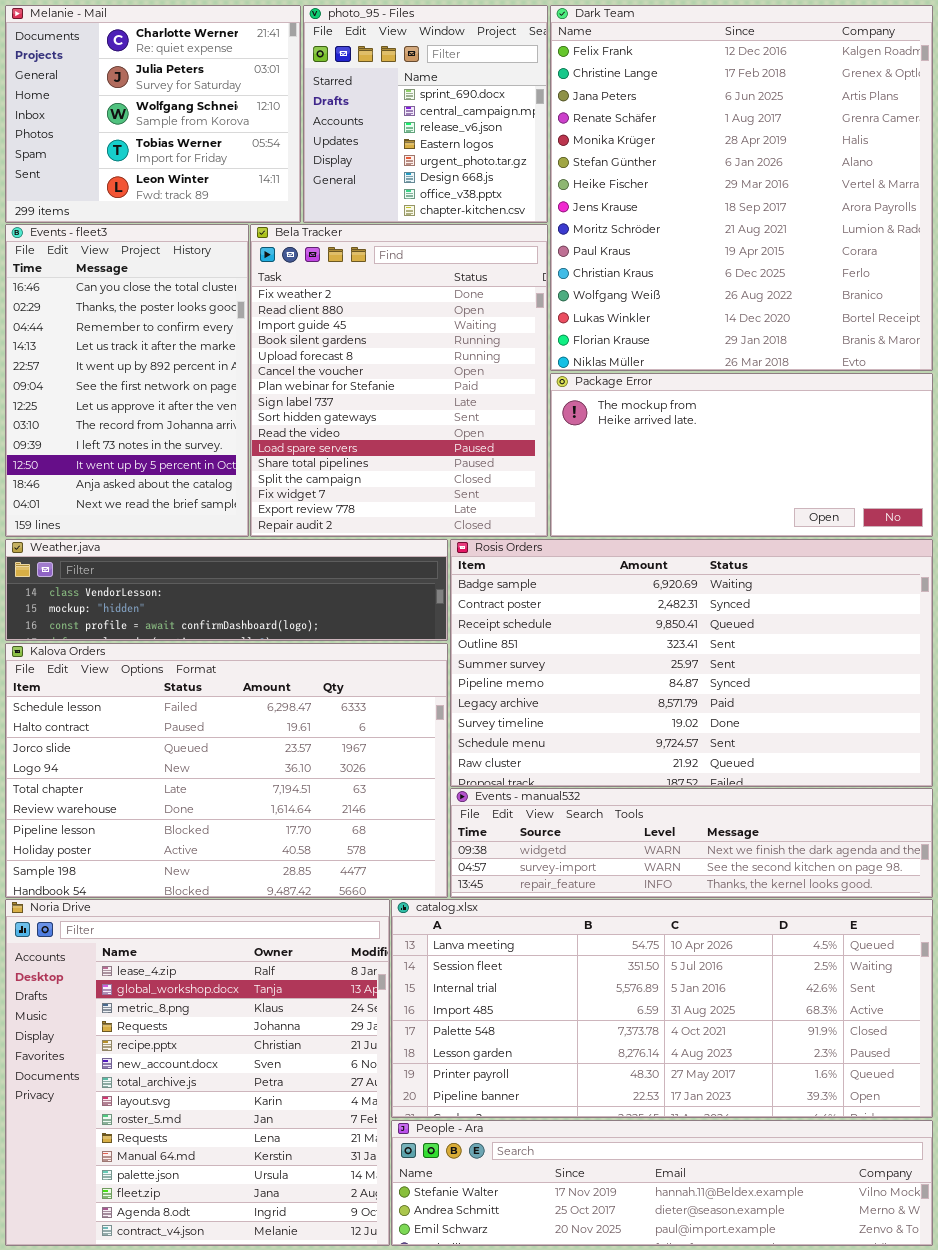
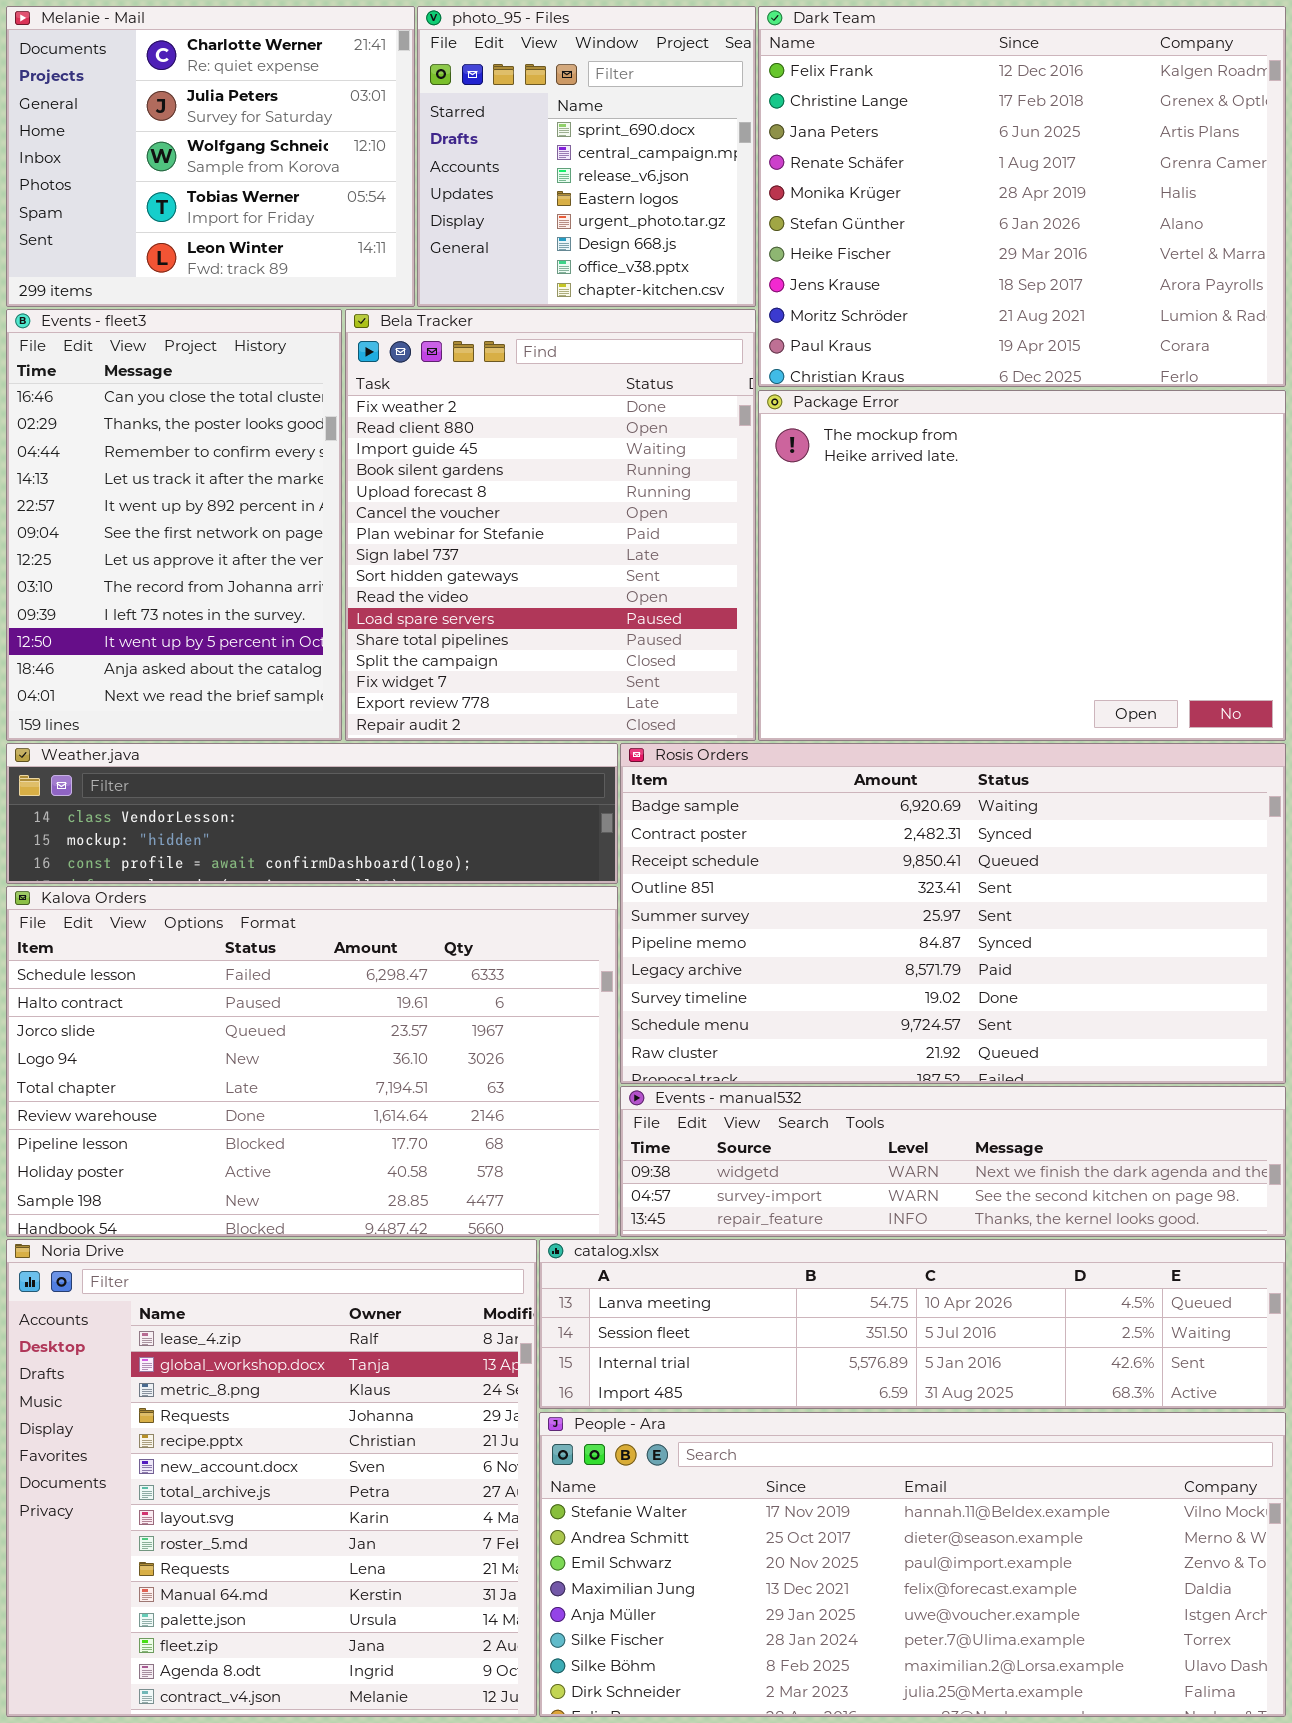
Dark Team: [550,5,933,371] -> [758,6,1286,387], resized
Package Error: [550,373,933,537] -> [758,390,1286,741], resized
catalog.xlsx: [391,899,933,1118] -> [539,1239,1286,1409], resized
People - Ara: [391,1120,933,1246] -> [539,1412,1286,1717], resized

